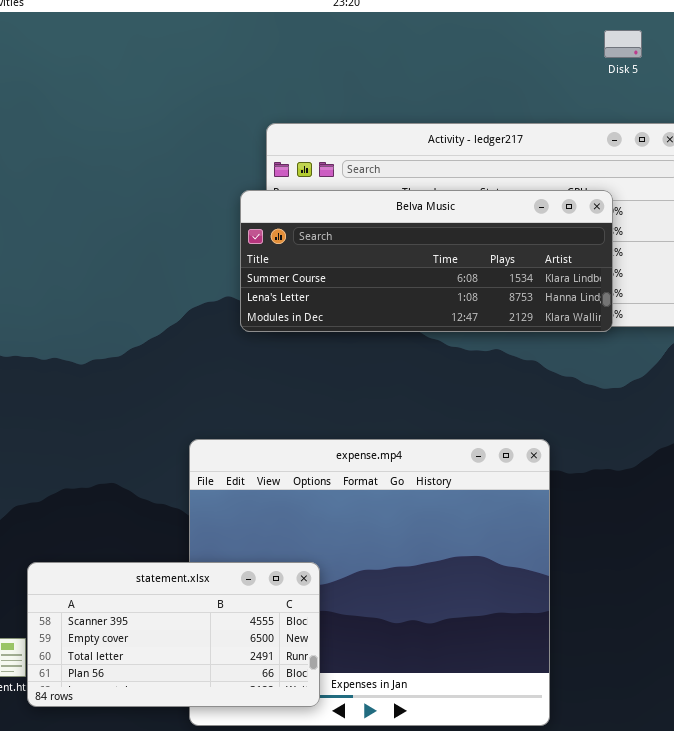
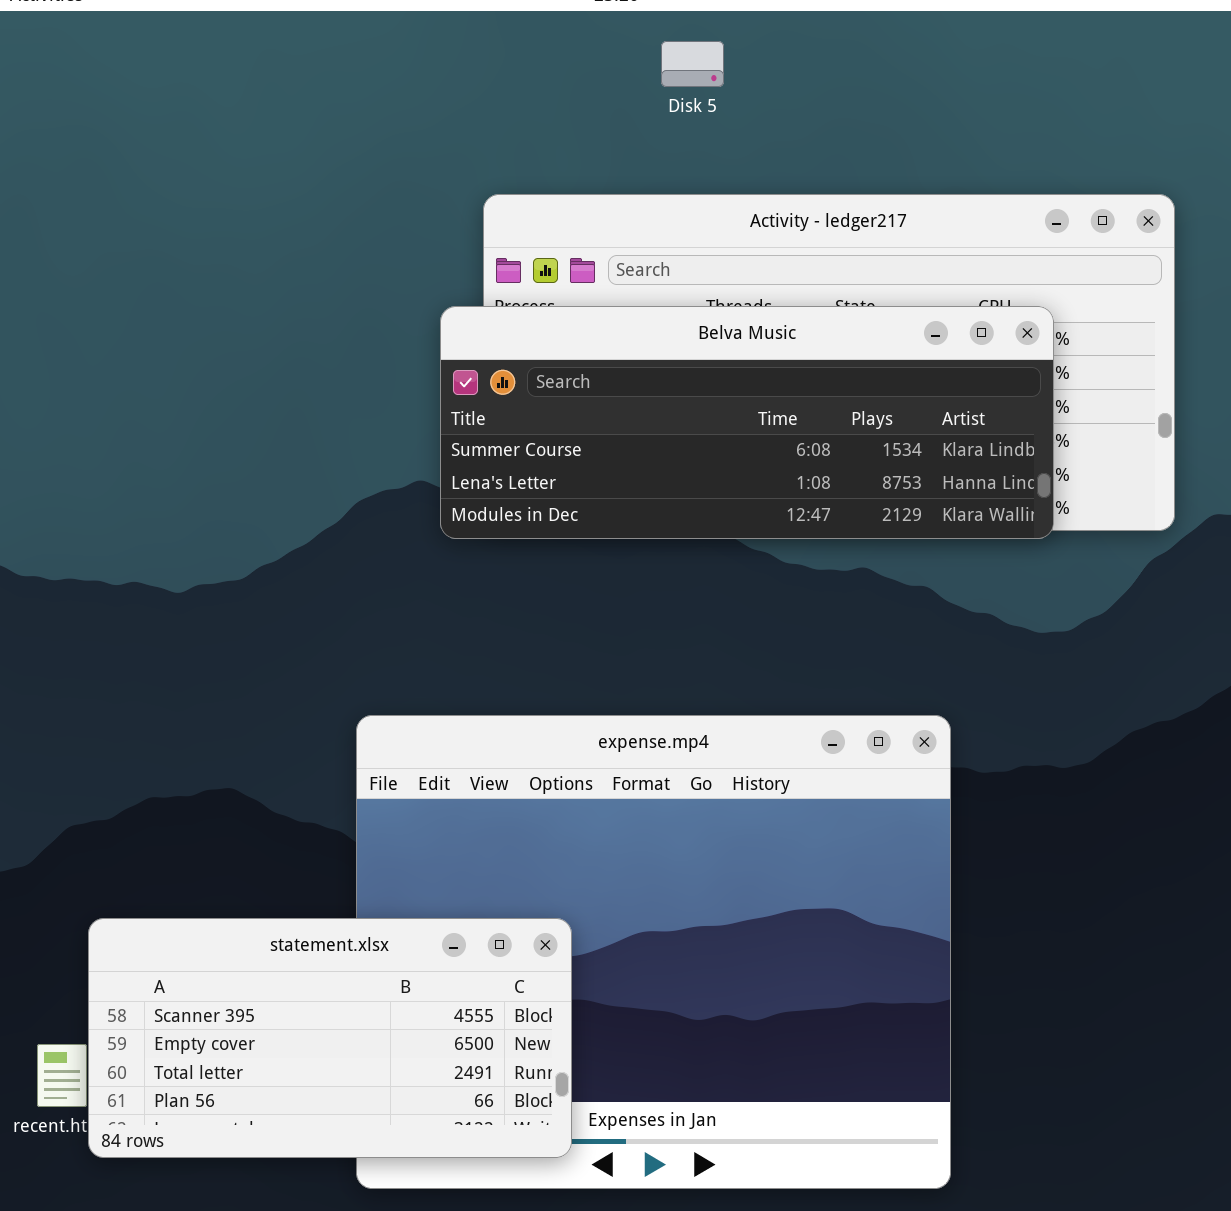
Disk 5: [604,30,642,58] -> [661,41,724,87], moved

